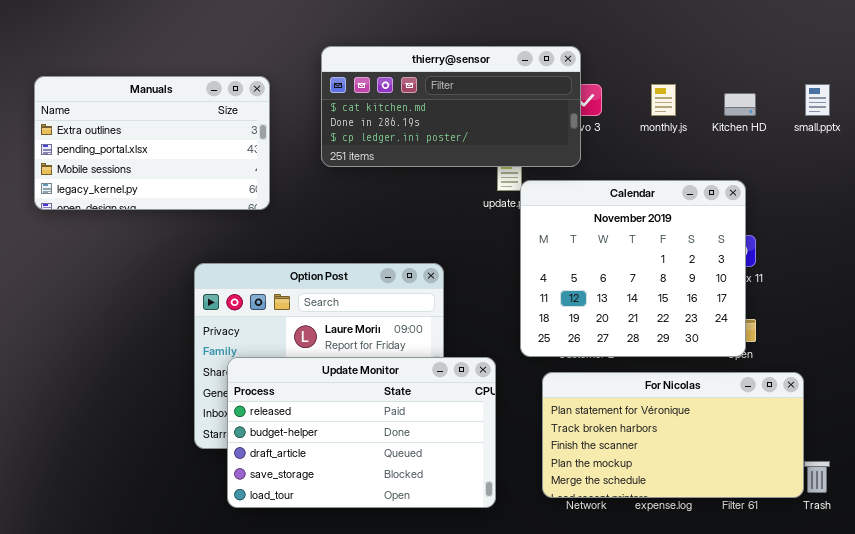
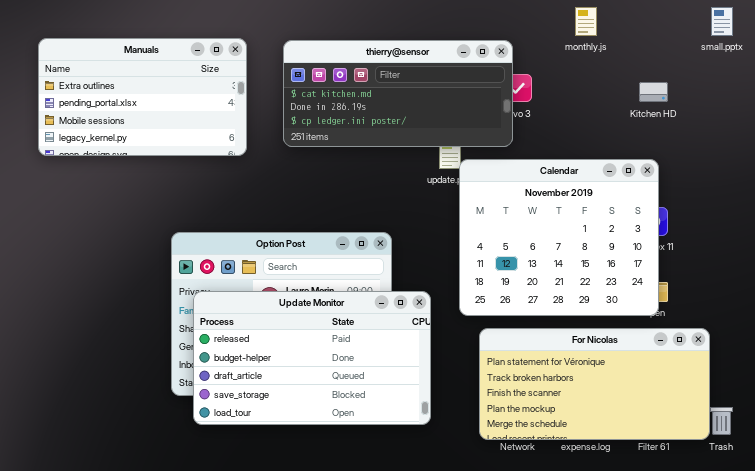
Manuals: [34,76,270,210] -> [38,38,247,156], moved
monthly.js: [651,84,676,116] -> [575,7,597,36], moved
small.pptx: [805,84,830,116] -> [711,7,733,36], moved
Update Monitor: [227,357,496,508] -> [193,291,431,425], moved

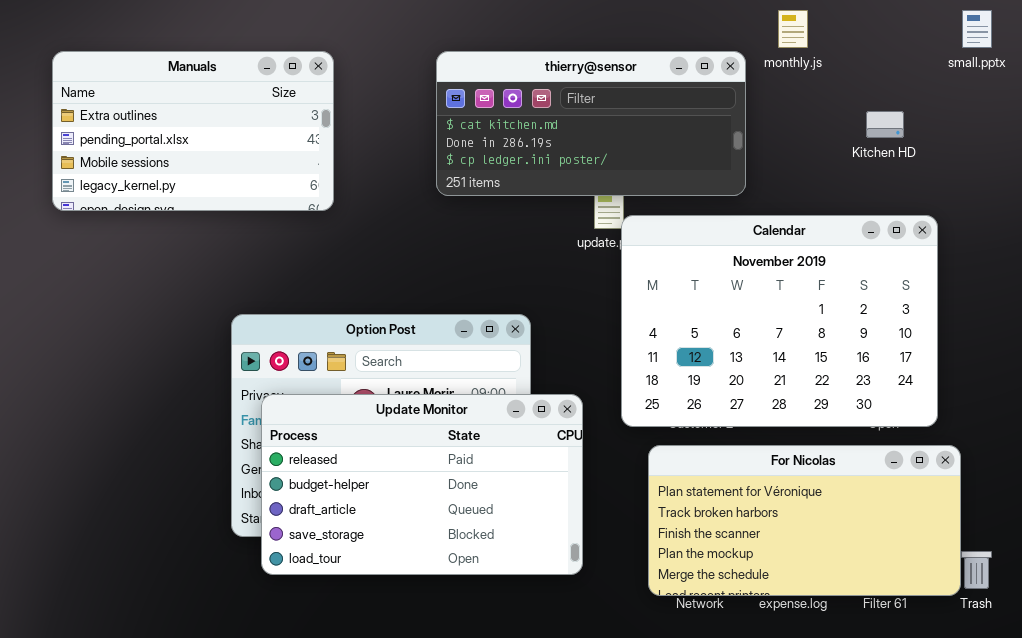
thierry@sensor: [283,40,513,147] -> [436,51,746,196], moved
Calendar: [459,159,659,316] -> [621,215,938,427], resized

